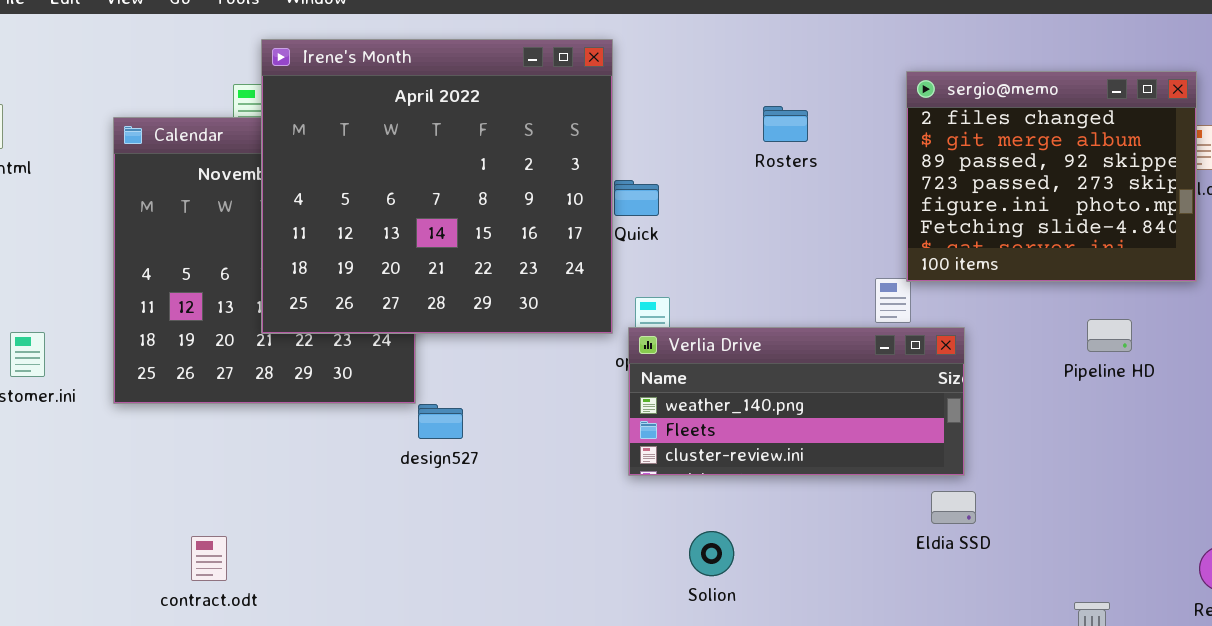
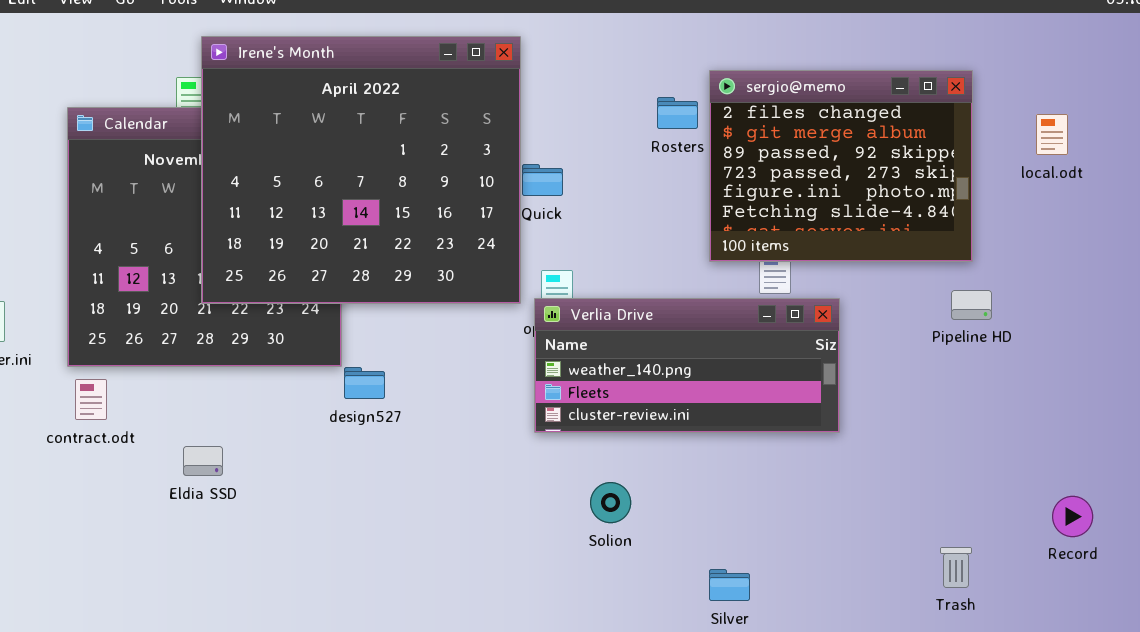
sergio@memo: [906,71,1197,282] -> [709,70,973,262], moved
Eldia SSD: [931,491,976,524] -> [183,446,223,476], moved
contract.odt: [191,536,227,581] -> [75,379,107,420], moved

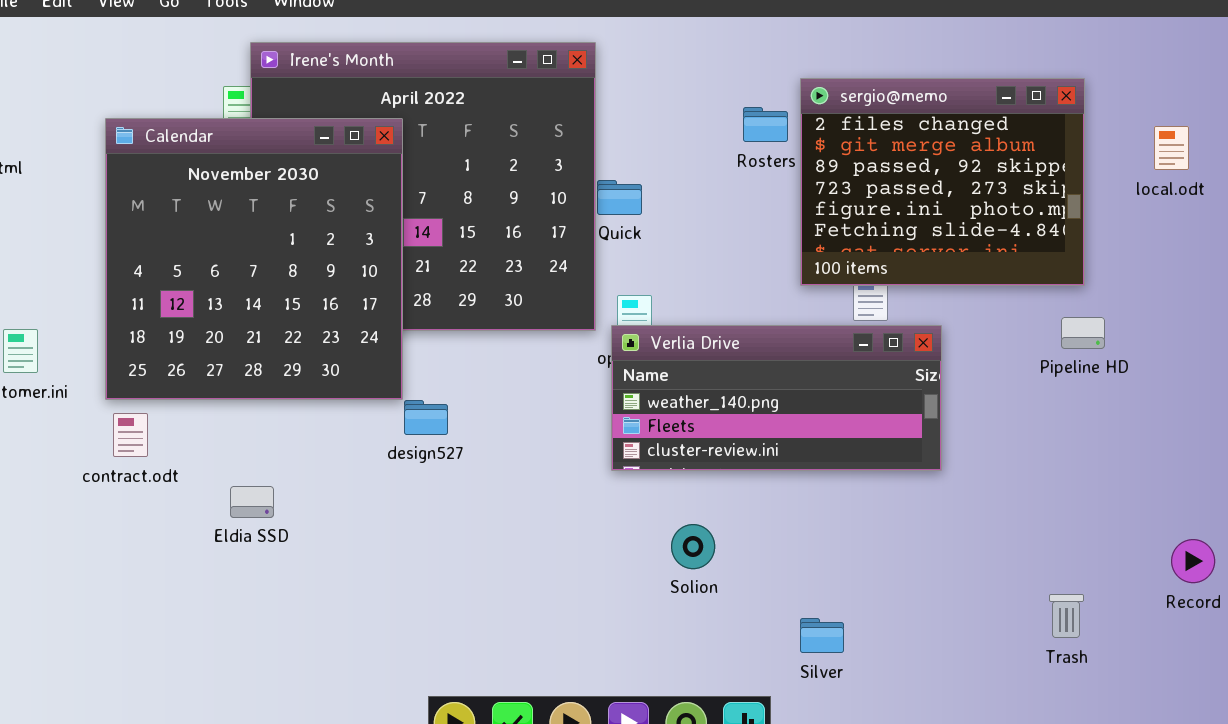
Calendar: [67,107,342,367] -> [105,118,403,400], raised

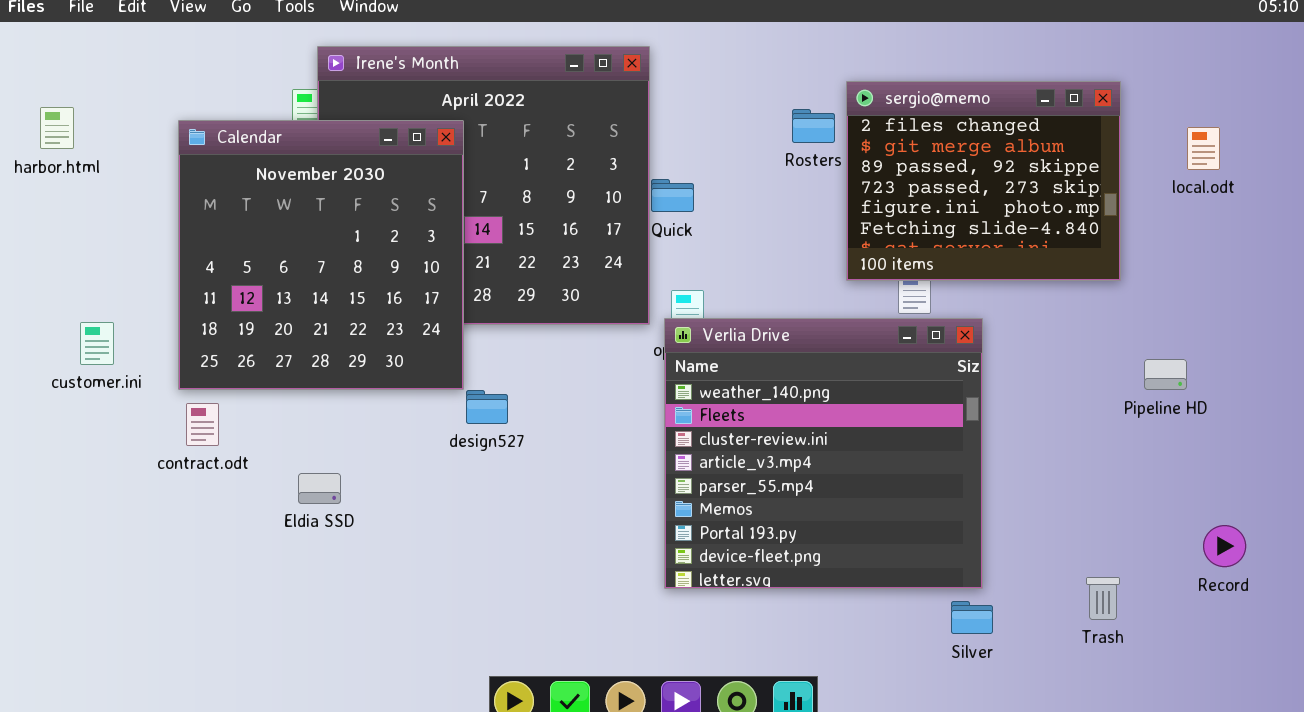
Pipeline HD: [1061,317,1105,349] -> [1144,359,1187,390], moved
Verlia Drive: [611,325,942,471] -> [664,318,983,589], resized
Silver: [800,618,844,653] -> [951,601,993,634], moved

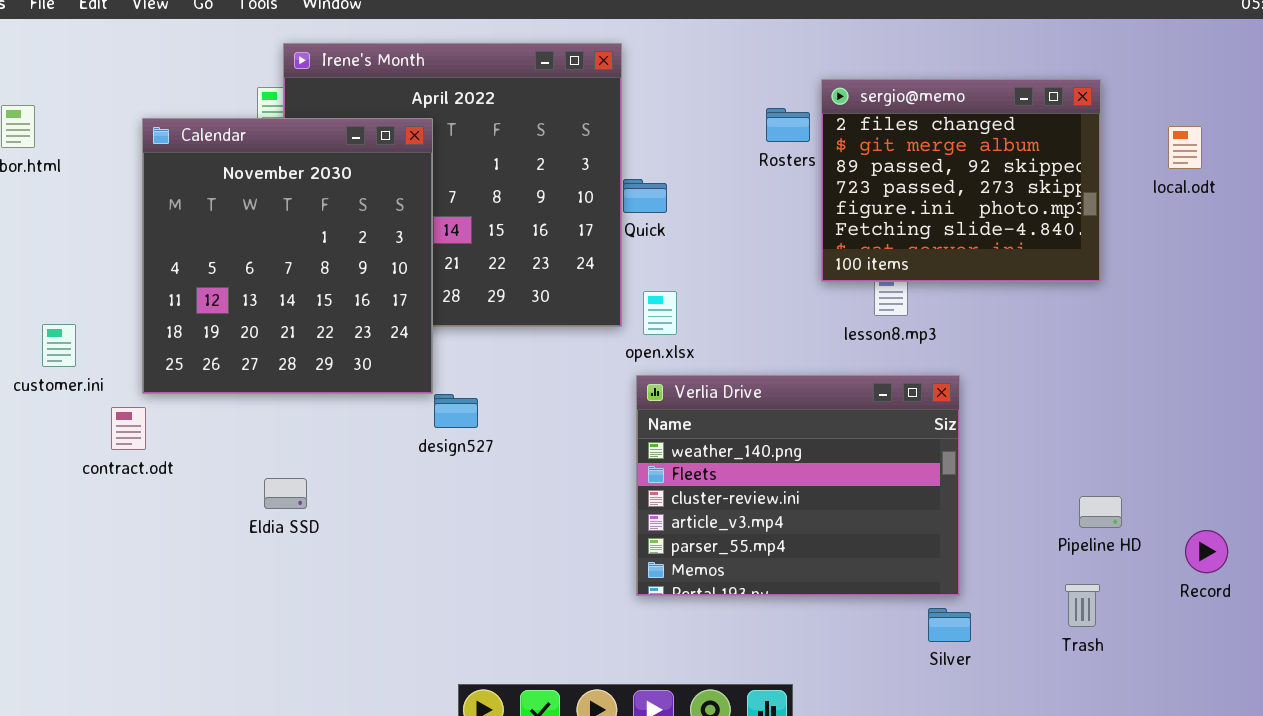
Verlia Drive: [664,318,983,589] -> [636,375,960,596], resized
Pipeline HD: [1144,359,1187,390] -> [1079,496,1122,528], moved
contract.odt: [186,403,219,446] -> [111,407,146,450], moved

